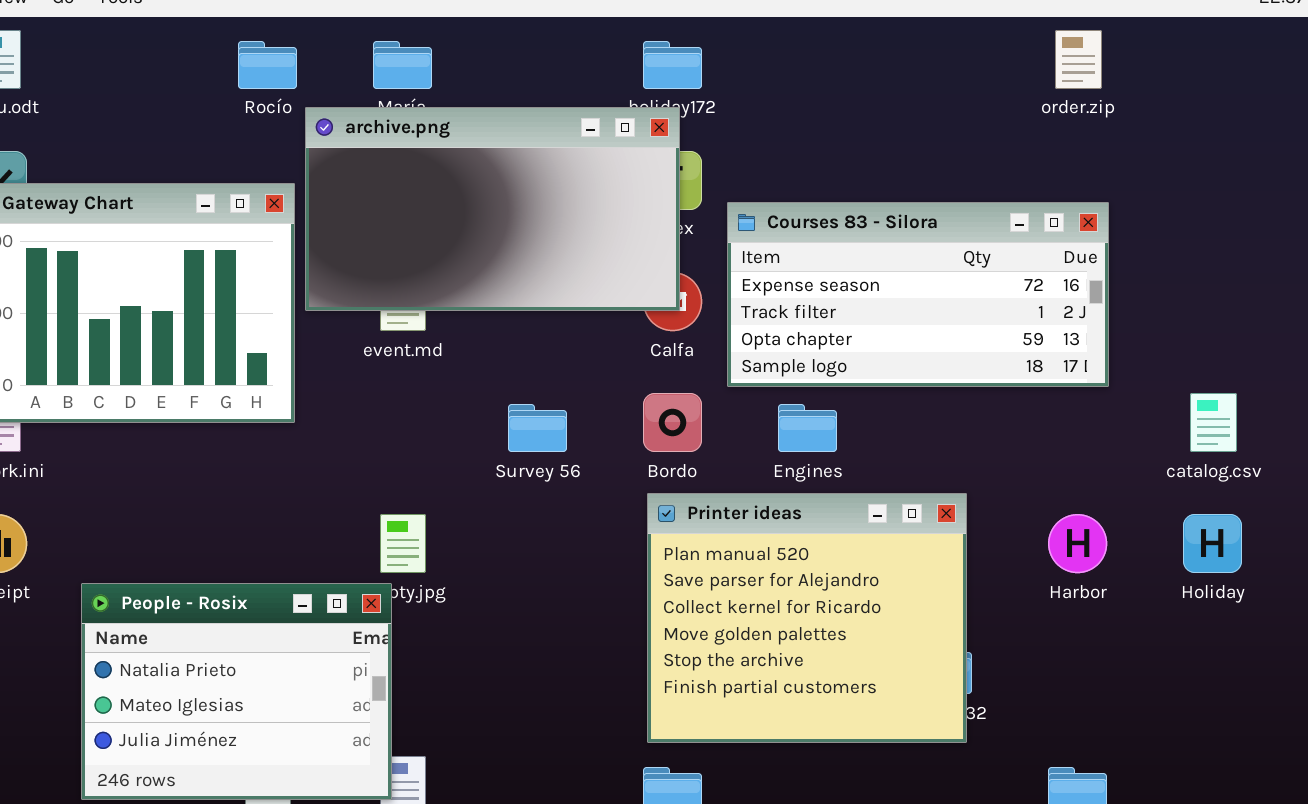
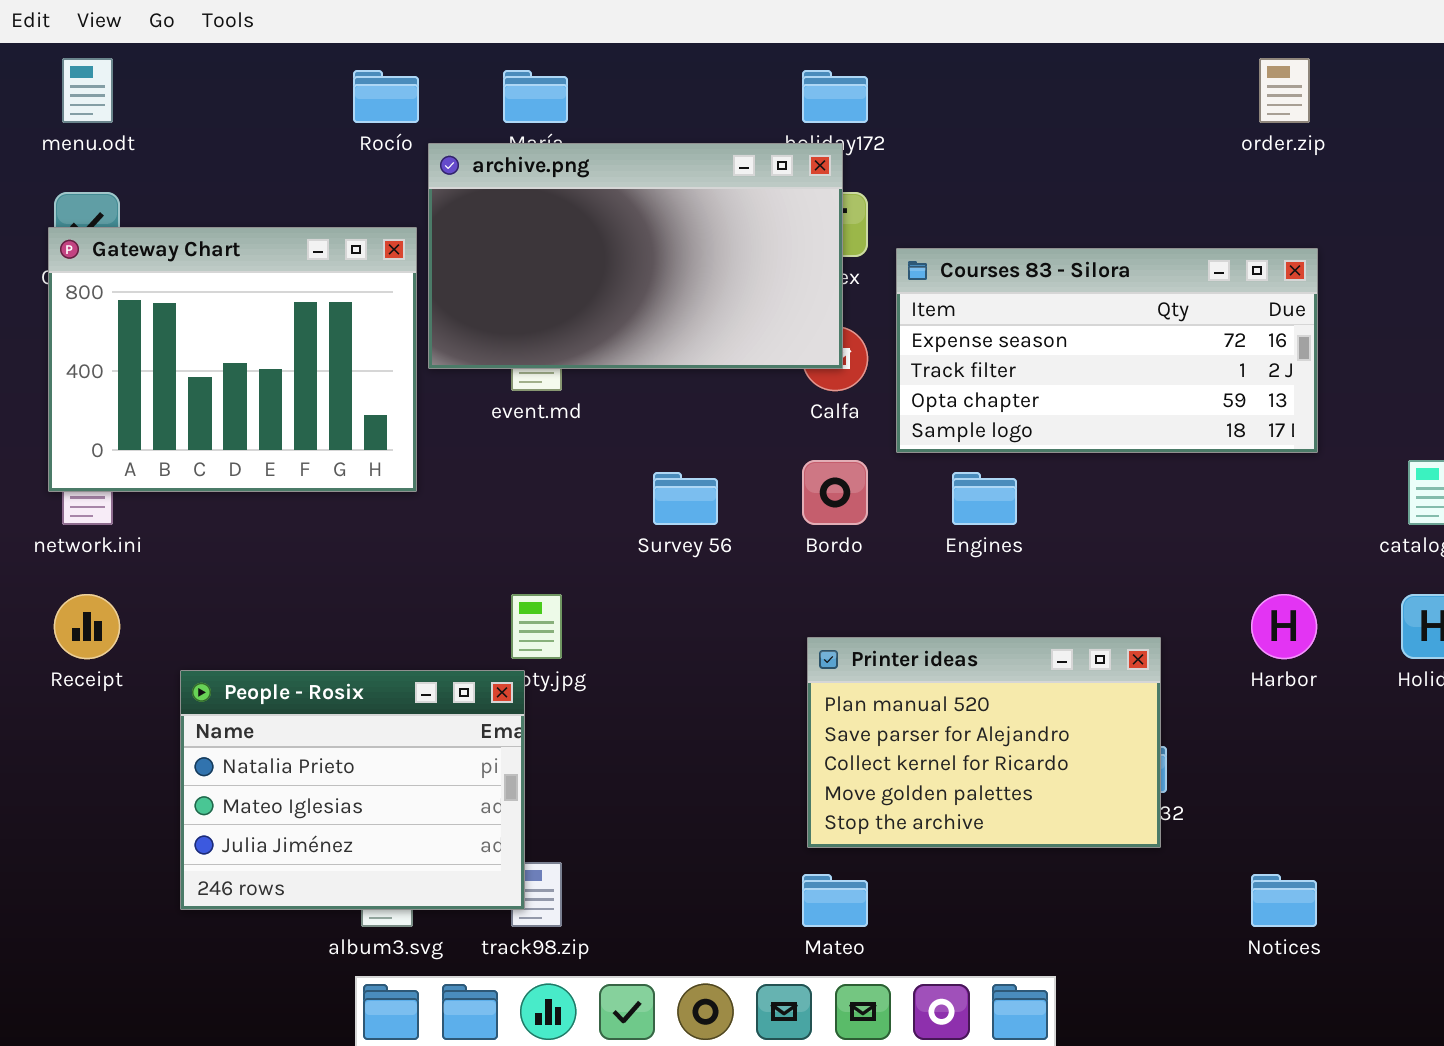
Printer ideas: [647,493,967,743] -> [807,637,1161,848], resized

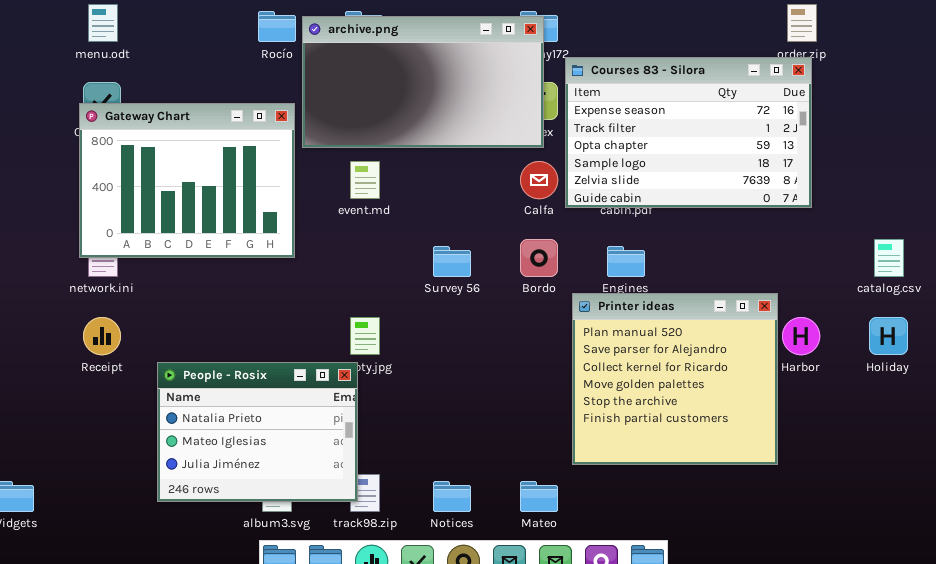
archive.png: [428,143,843,369] -> [302,16,544,148], moved
Courses 83 - Silora: [896,248,1318,453] -> [565,57,812,208], moved, resized
Printer ideas: [807,637,1161,848] -> [572,293,778,465], moved, resized
Notices: [1251,874,1317,927] -> [433,481,471,512], moved

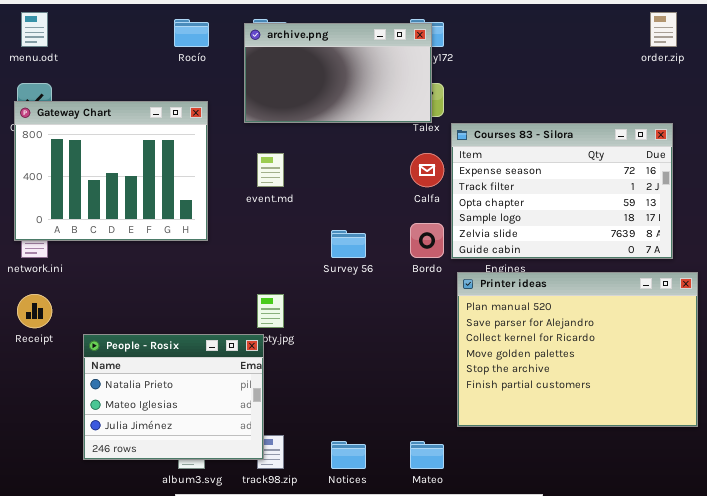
archive.png: [302,16,544,148] -> [244,23,432,123], resized
Courses 83 - Silora: [565,57,812,208] -> [451,123,673,259], moved
Printer ideas: [572,293,778,465] -> [457,272,698,427], resized

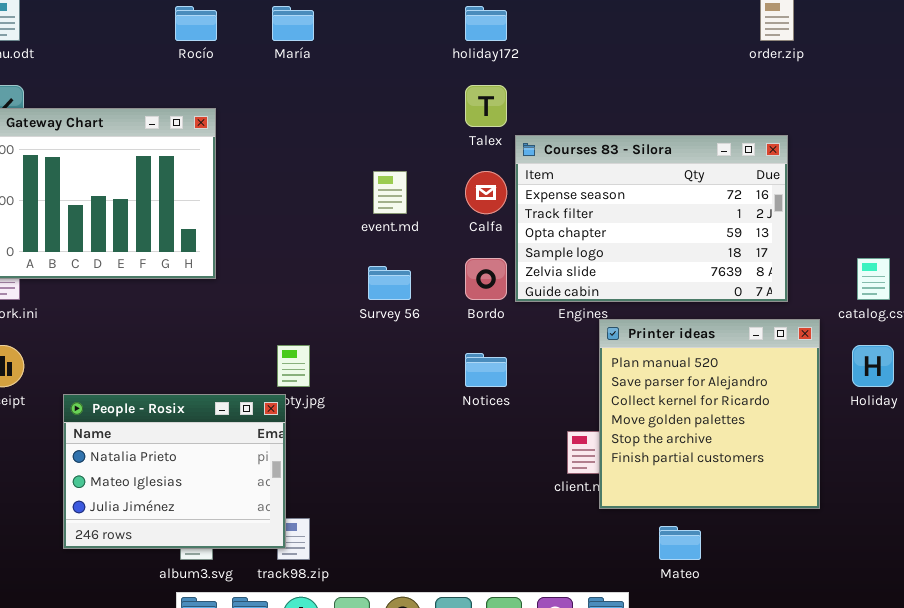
archive.png: [244,23,432,123] -> none, closed
event.md: [257,153,284,187] -> [373,171,407,214], moved
Printer ideas: [457,272,698,427] -> [599,319,820,509], resized
Notices: [331,441,366,469] -> [465,353,507,387], moved
Mateo: [410,441,444,469] -> [659,526,701,560], moved

